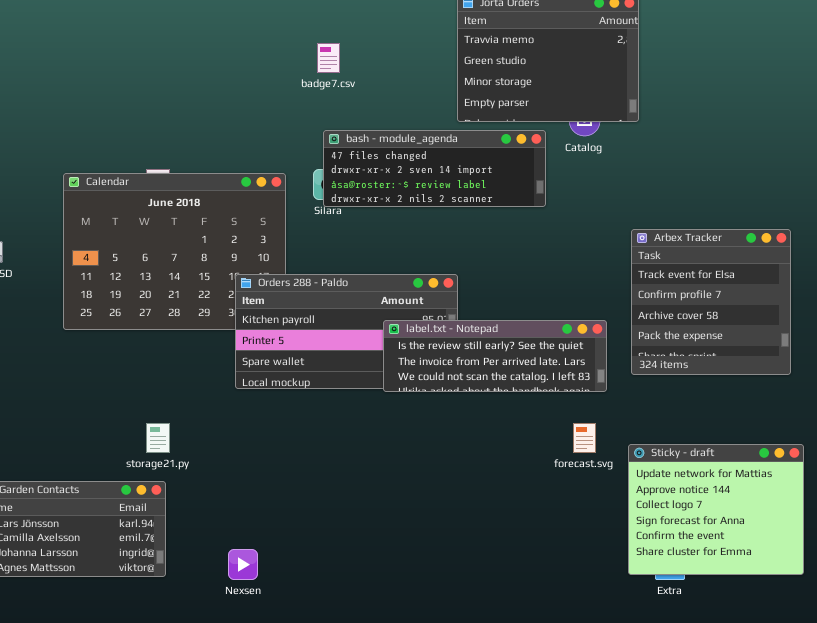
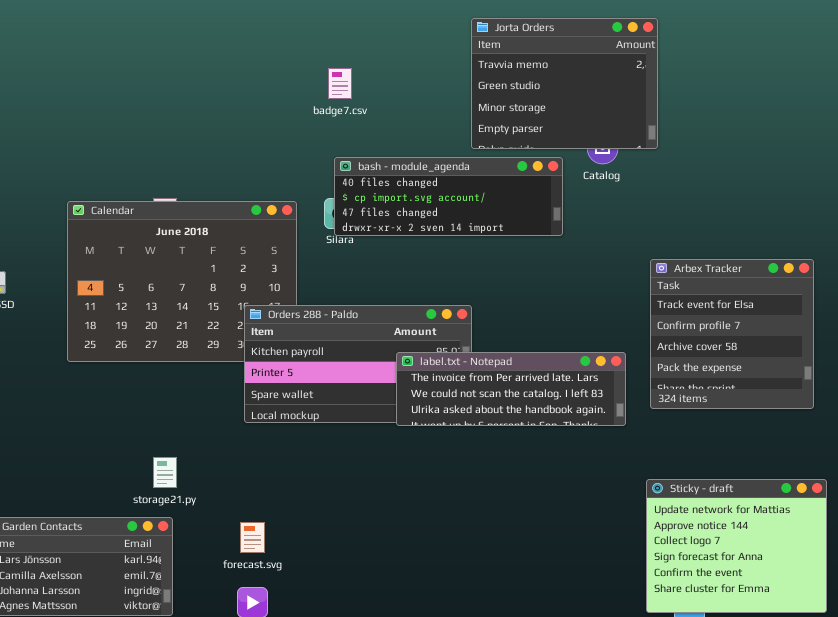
bash - module_agenda: [323,130,546,207] -> [334,157,563,236], scrolled up 2 rows
label.txt - Notepad: [383,320,607,392] -> [396,352,626,426], scrolled down 1 row
forecast.svg: [573,423,596,453] -> [240,522,265,553], moved

